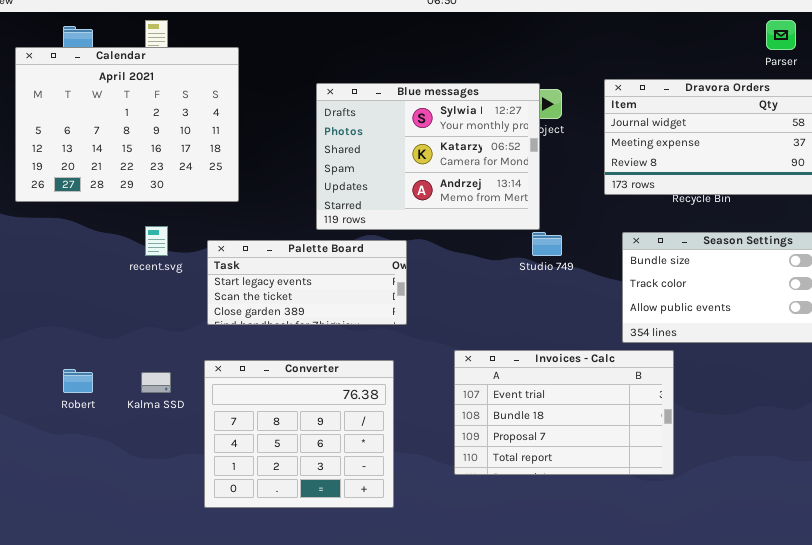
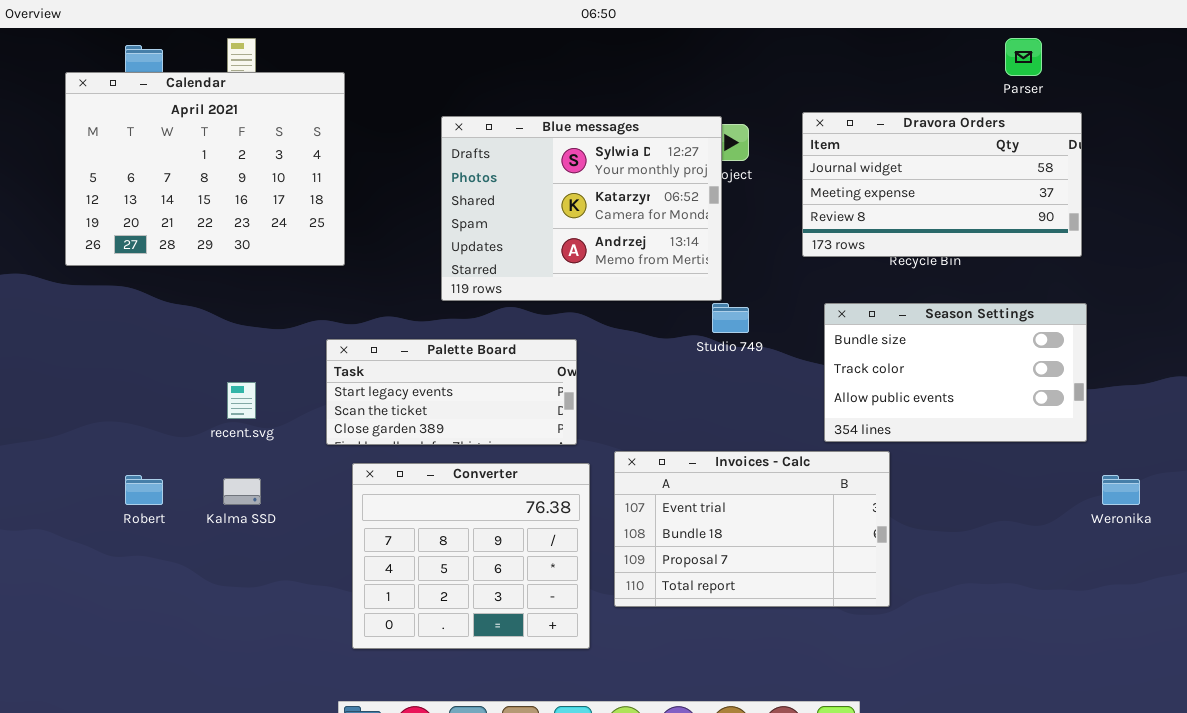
recent.svg: [145,226,168,256] -> [227,382,256,419], moved
Palette Board: [207,240,407,325] -> [326,339,577,445], moved
Converter: [204,360,394,508] -> [352,463,590,649], moved

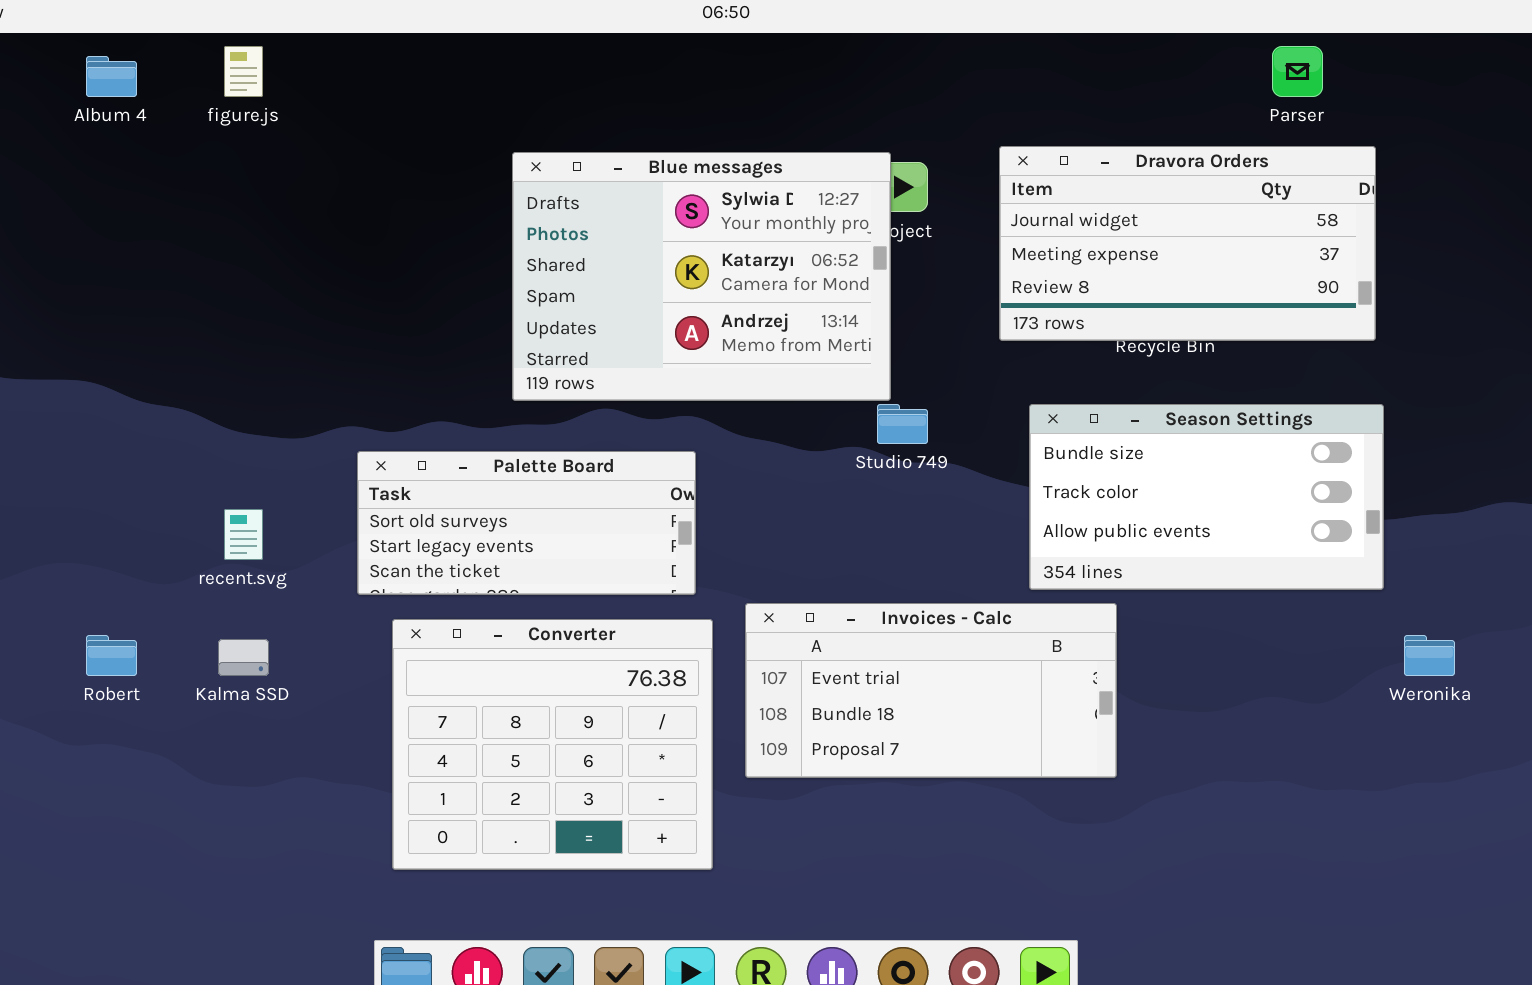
Calendar: [65,72,345,266] -> none, closed
Palette Board: [326,339,577,445] -> [357,451,696,595], scrolled up 1 row
Invoices - Calc: [614,451,890,607] -> [745,603,1117,778], resized

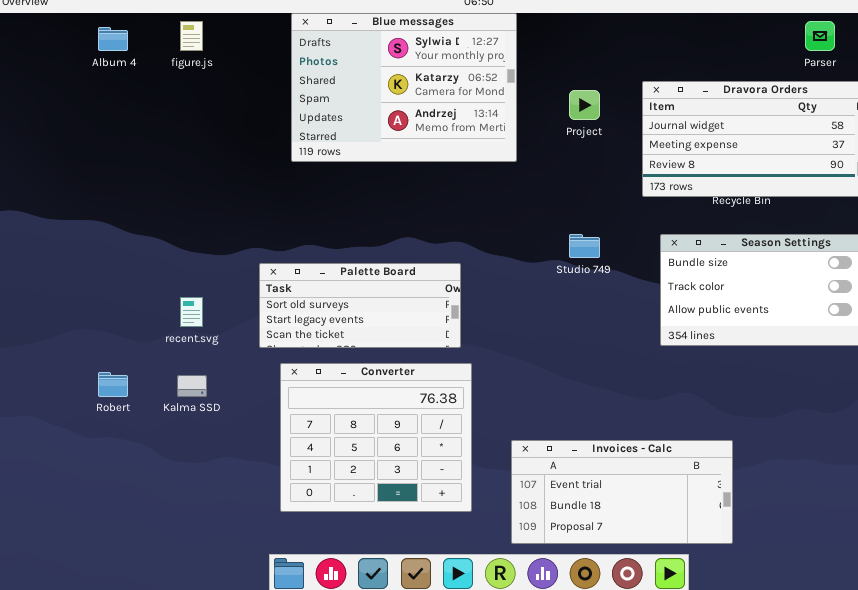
Blue messages: [512,152,891,401] -> [291,13,517,162], moved
Invoices - Calc: [745,603,1117,778] -> [511,440,733,544], moved

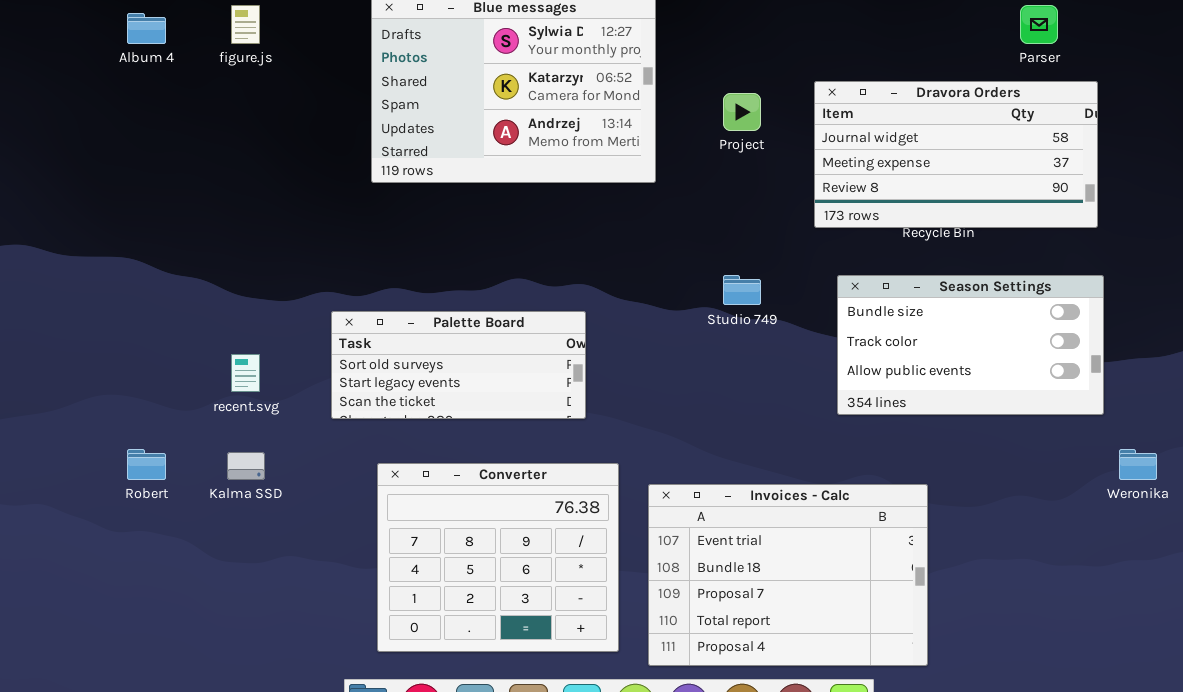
Converter: [280,363,472,512] -> [377,463,619,652], moved
Invoices - Calc: [511,440,733,544] -> [648,484,928,666], resized

